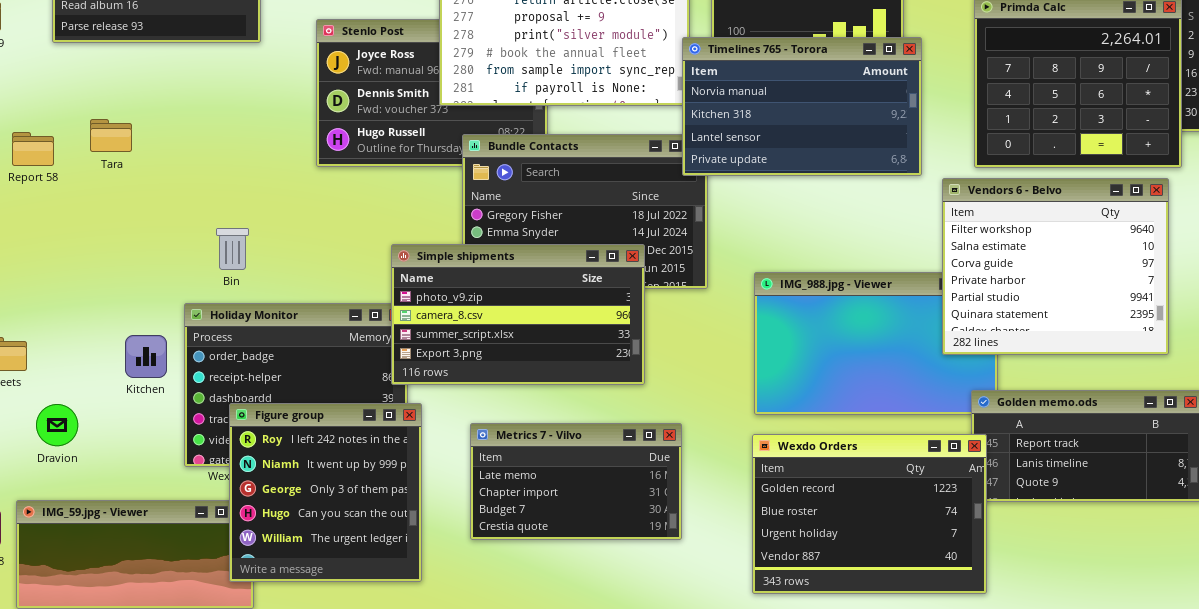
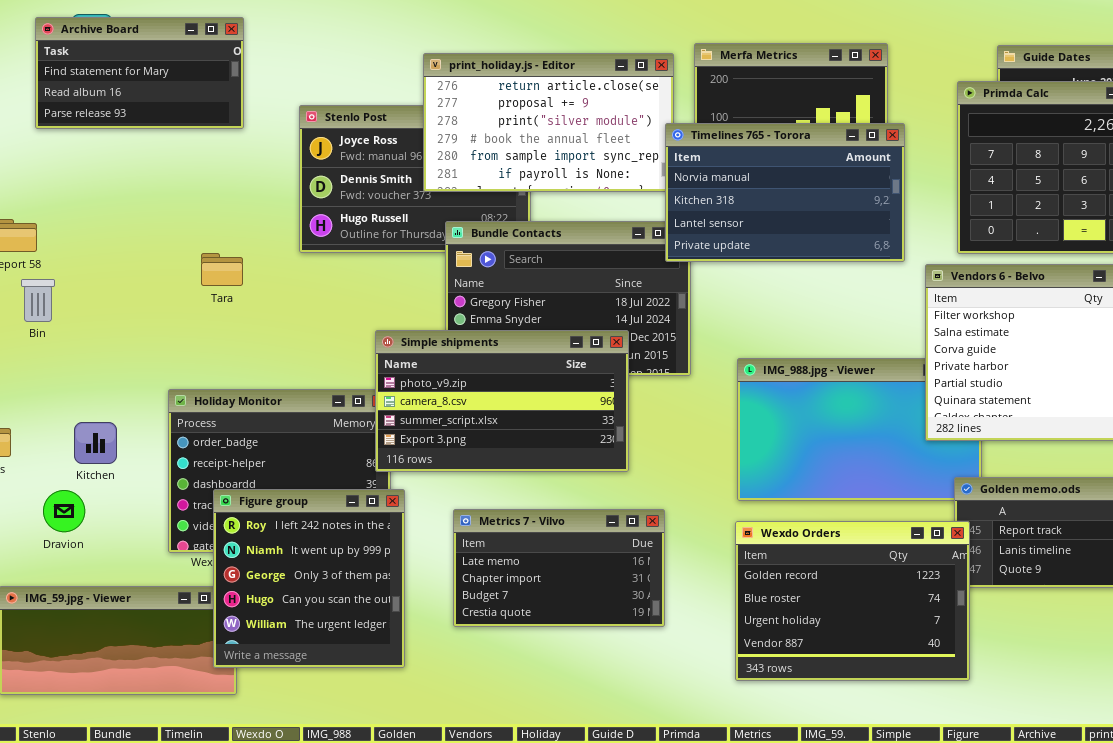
Tara: [90,119,132,152] -> [201,253,243,286], moved
Bin: [216,228,249,270] -> [21,279,55,322], moved
Kitchen: [125,335,167,378] -> [74,422,117,464], moved
Dravion: [36,404,78,446] -> [43,490,85,532], moved

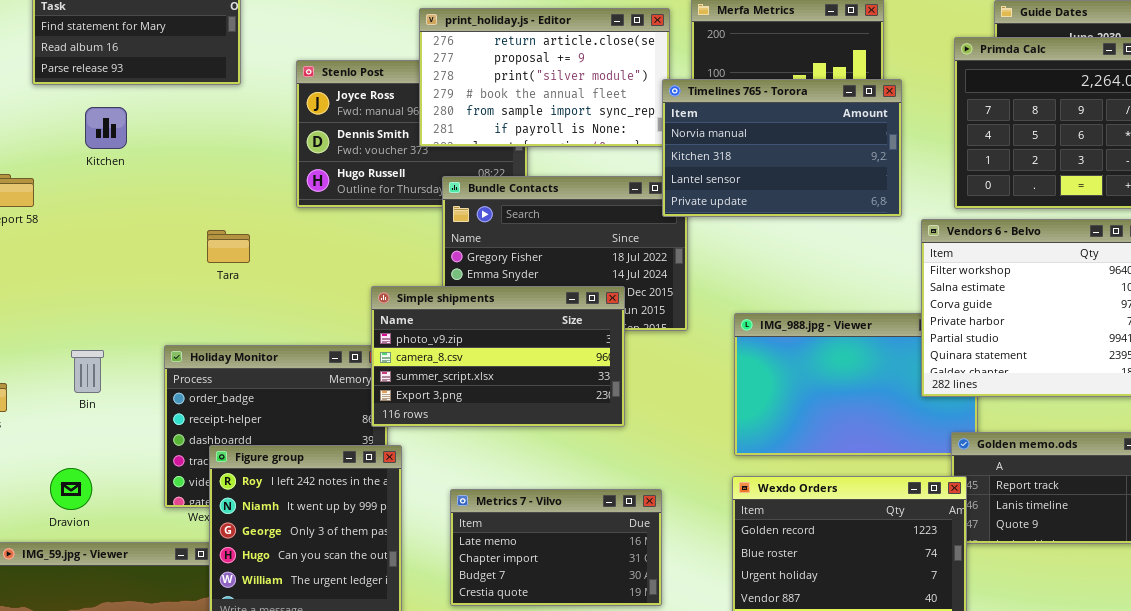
Tara: [201,253,243,286] -> [207,230,250,263], moved
Bin: [21,279,55,322] -> [71,350,104,393], moved
Kitchen: [74,422,117,464] -> [85,107,127,149], moved
Dravion: [43,490,85,532] -> [50,468,92,510], moved
Metrics 7 - Vilvo: [453,509,665,627] -> [450,489,662,606], moved

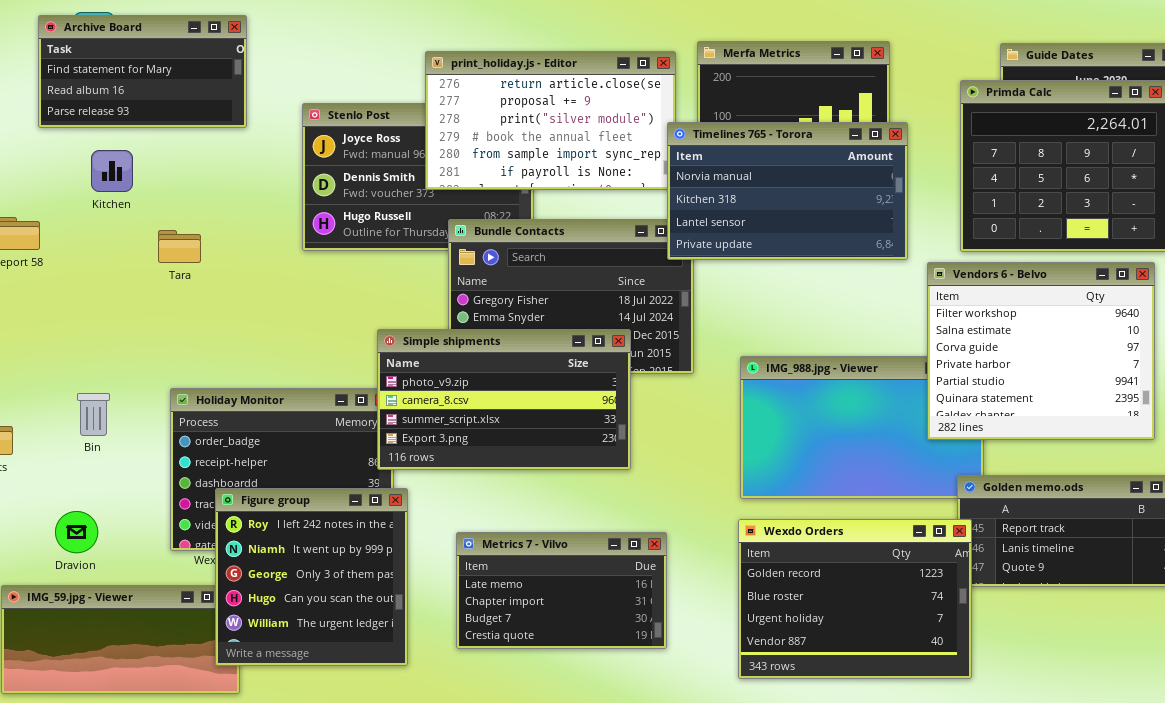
Tara: [207,230,250,263] -> [158,230,201,263], moved

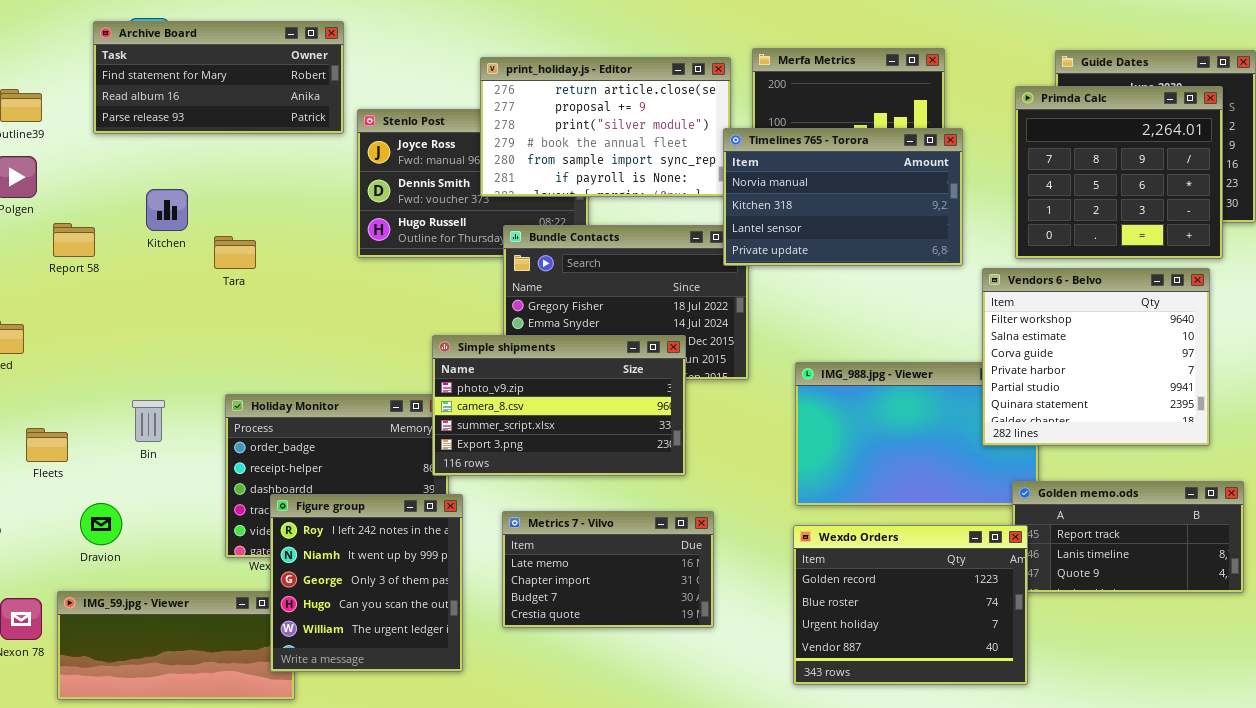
Archive Board: [38,15,247,128] -> [93,21,344,134], resized
Kitchen: [91,150,133,192] -> [146,189,188,231], moved
Dravion: [55,511,98,553] -> [80,503,122,545], moved
Metrics 7 - Vilvo: [456,532,667,649] -> [502,511,714,628], moved

